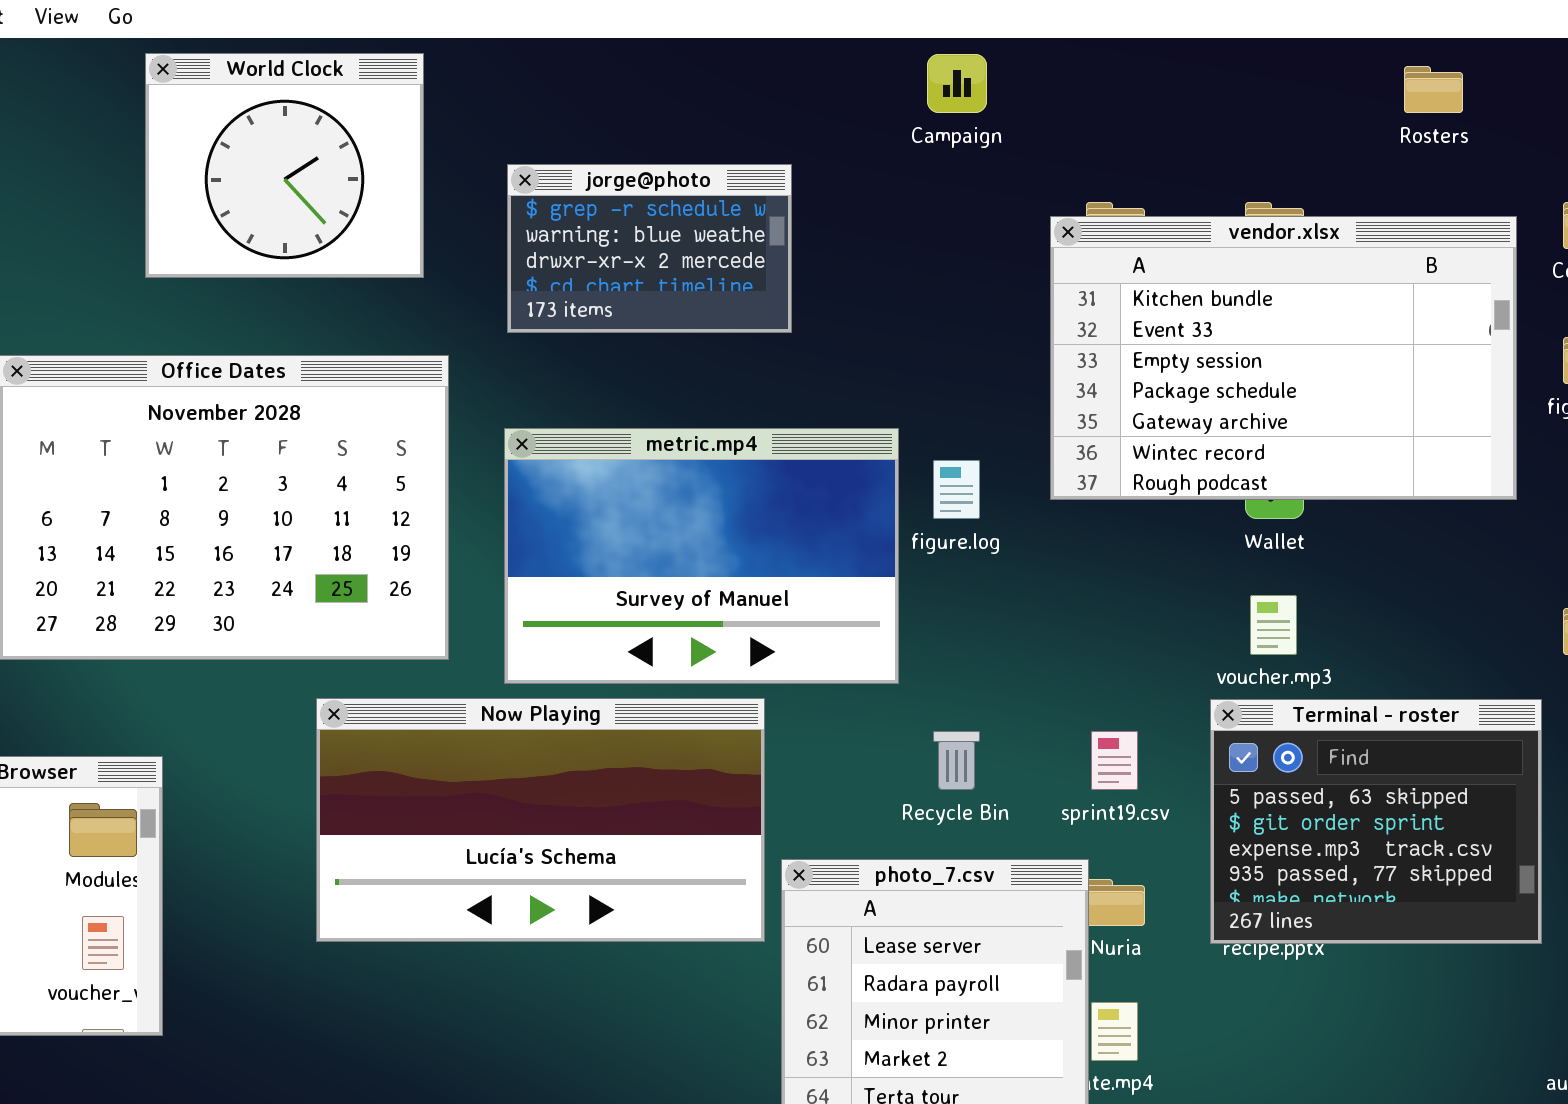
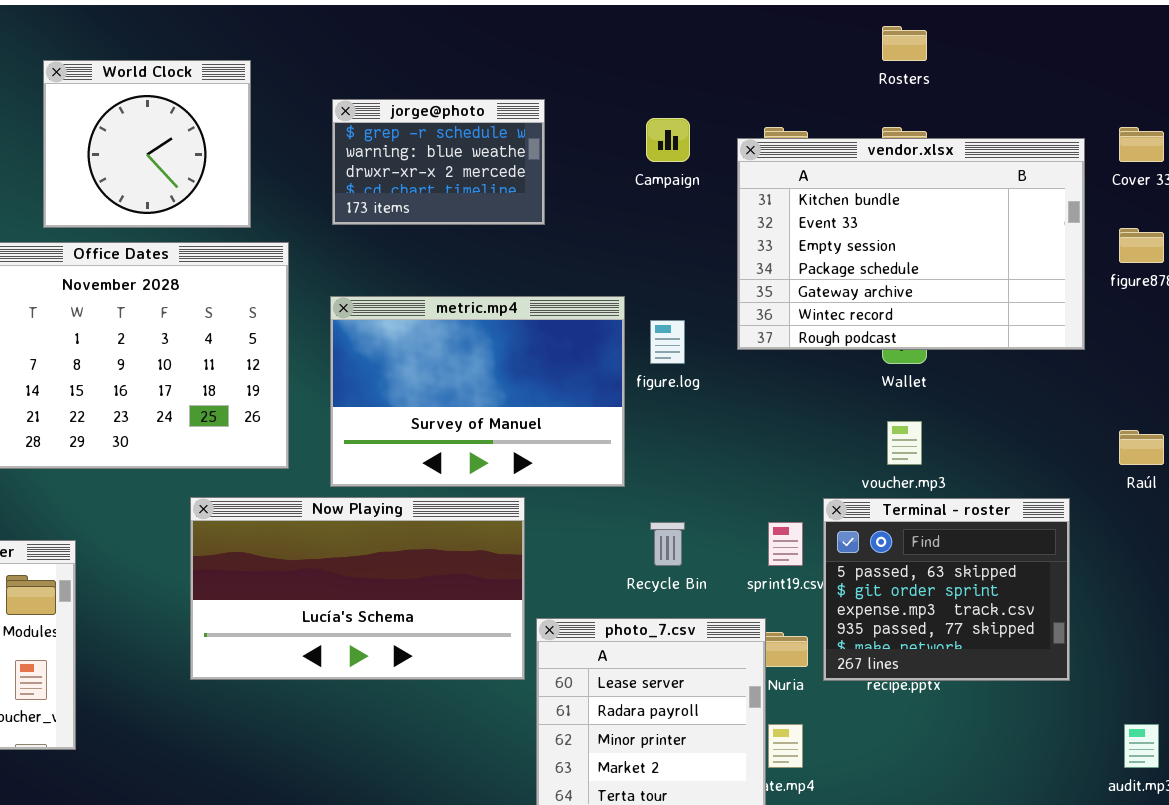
World Clock: [145,53,424,278] -> [43,60,251,228], moved
Campaign: [927,54,987,113] -> [646,118,690,162], moved
Rosters: [1404,66,1463,113] -> [882,26,927,61], moved
Terminal - roster: [1210,699,1542,944] -> [823,498,1070,681], moved

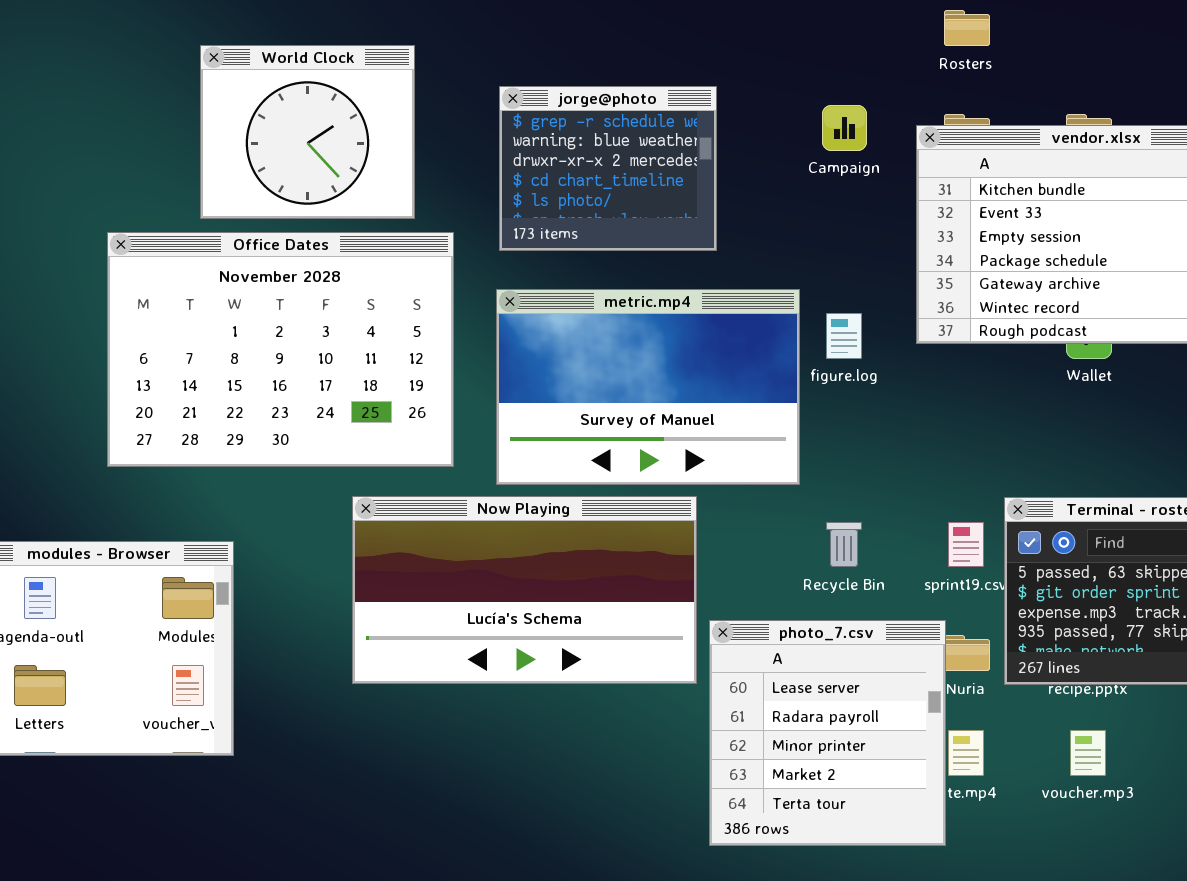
Rosters: [882,26,927,61] -> [944,10,990,46], moved
jorge@photo: [332,99,545,225] -> [499,86,717,251], resized
voucher.mp3: [887,421,922,465] -> [1070,730,1106,776], moved

